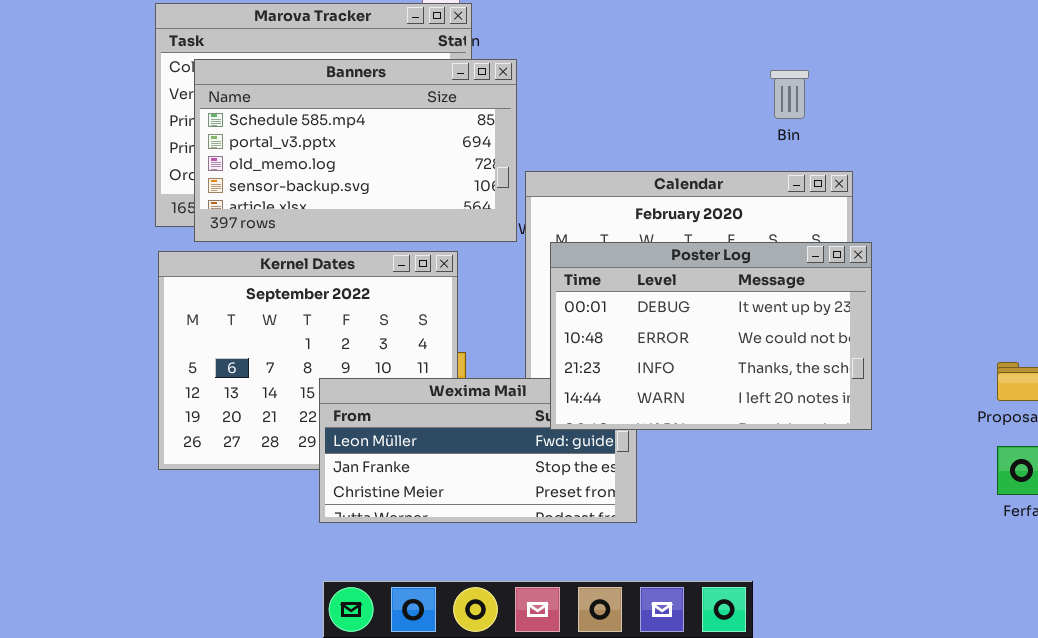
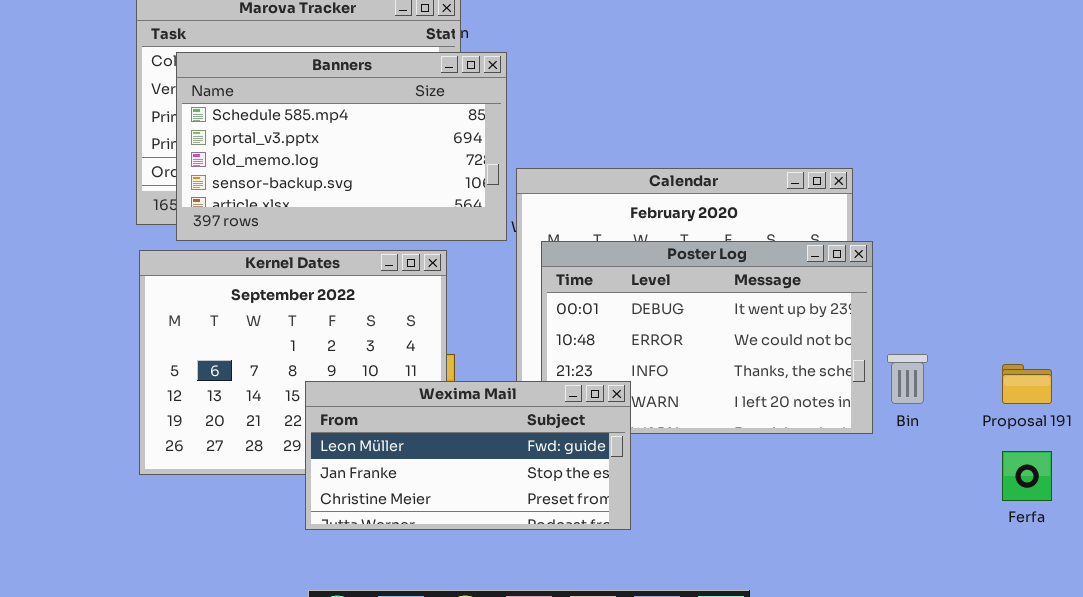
Bin: [770,70,809,119] -> [887,354,928,404], moved
Wexima Mail: [319,378,637,523] -> [305,381,631,530], raised

